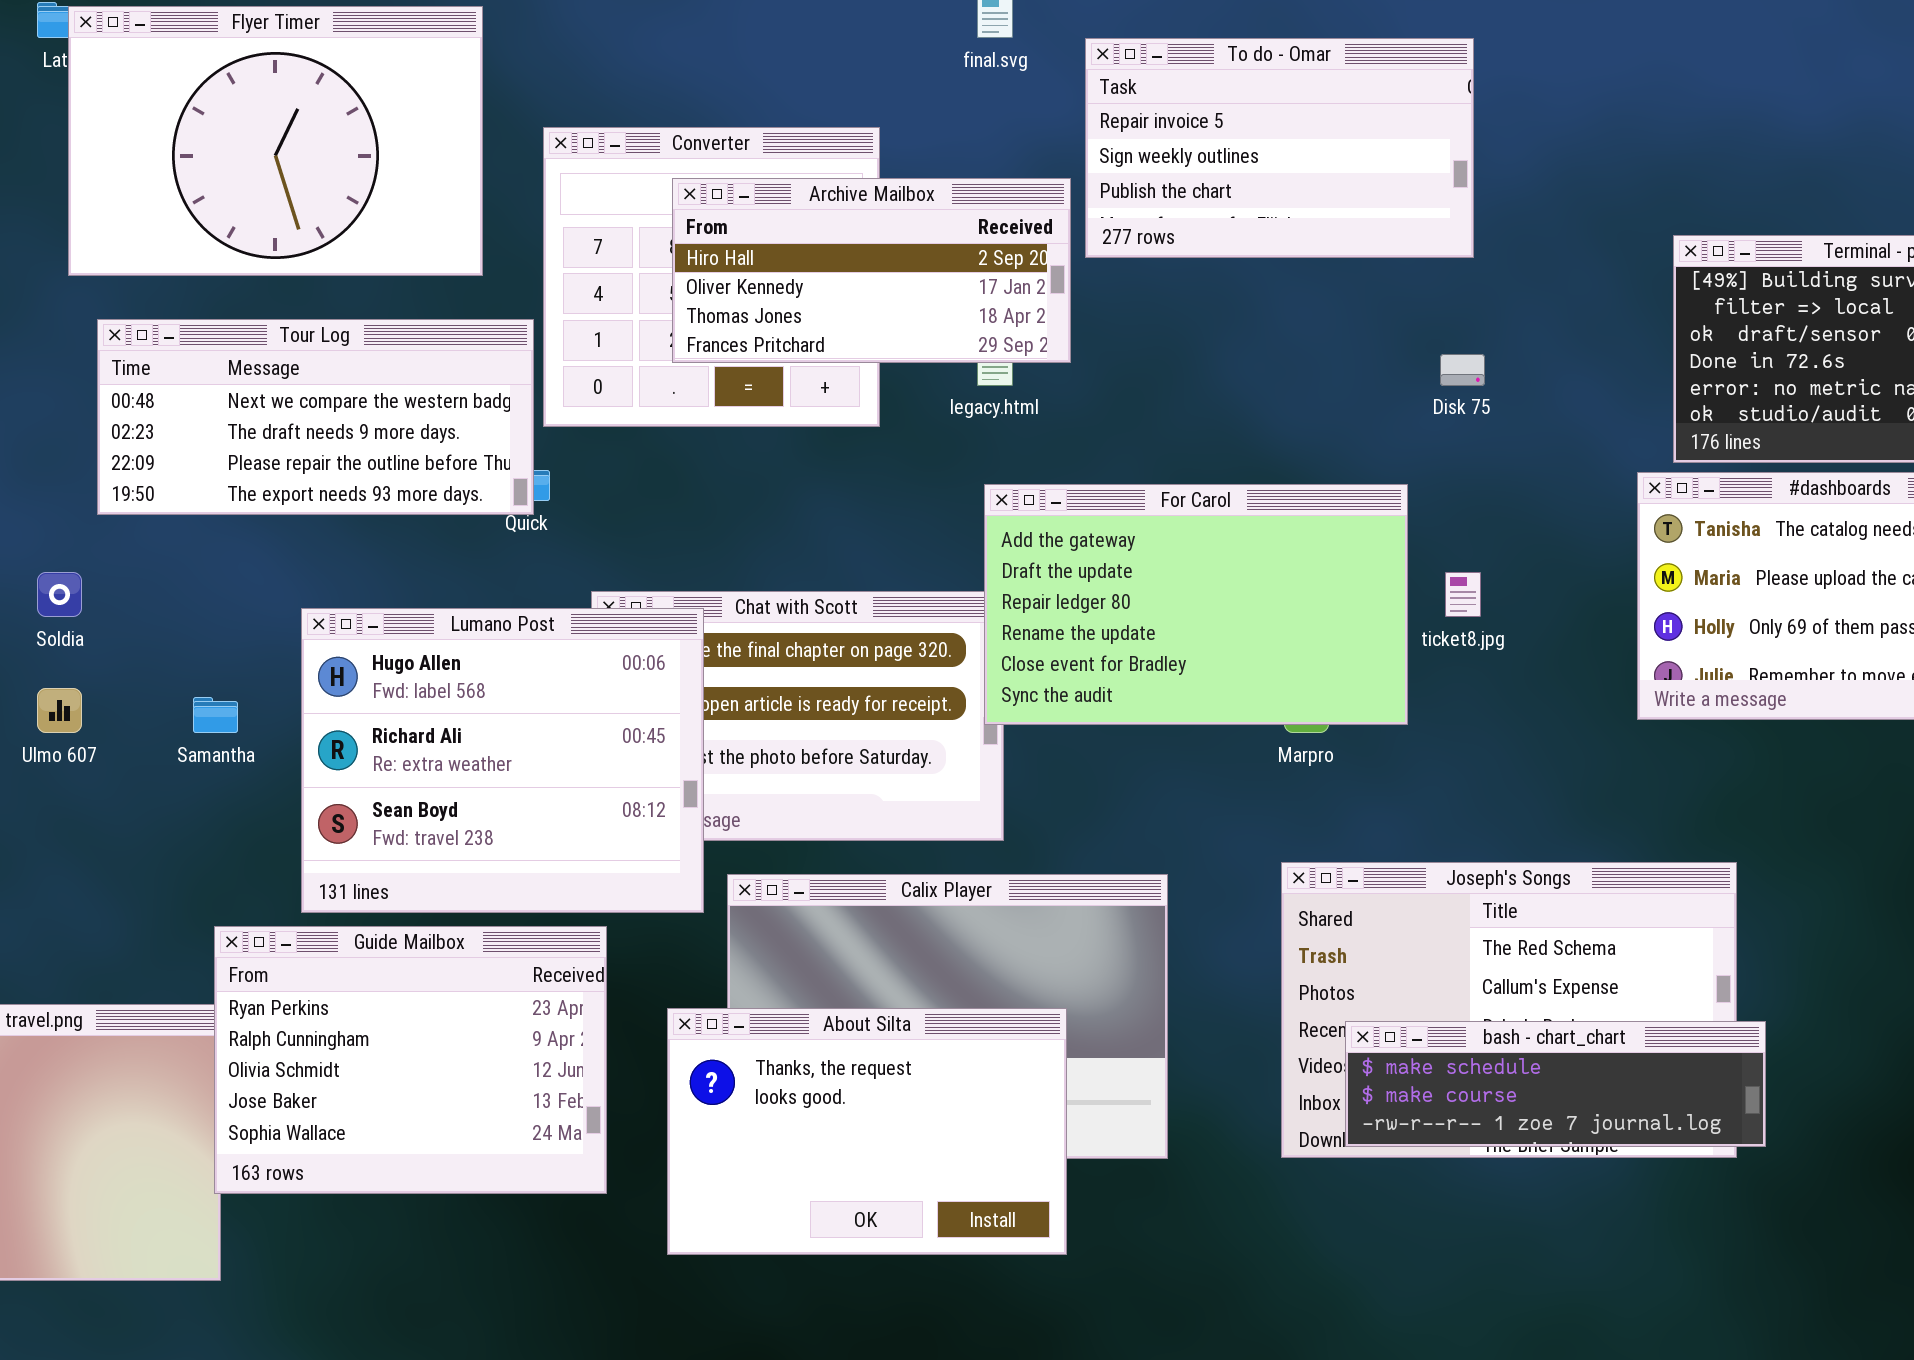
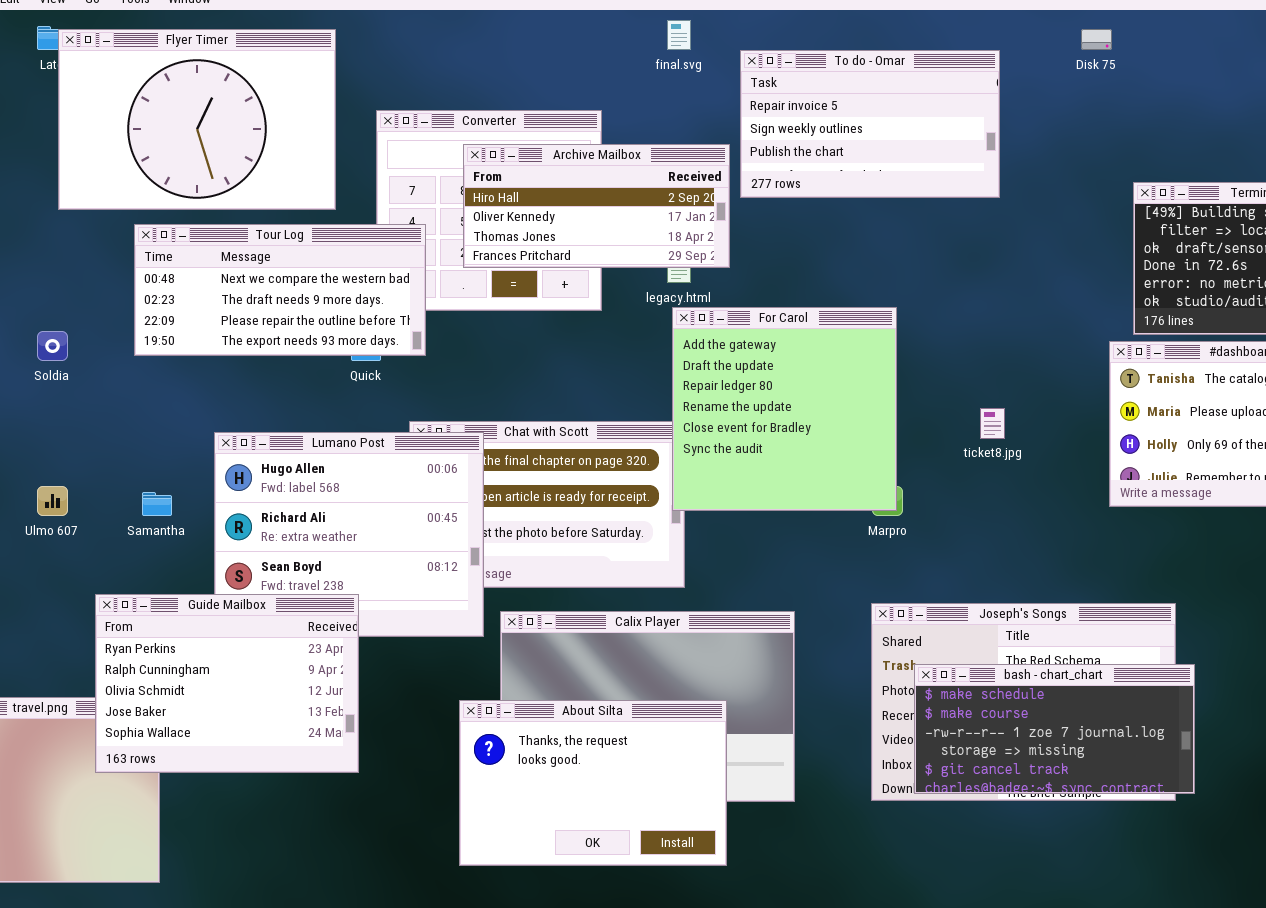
Tour Log: [97,319,534,515] -> [134,224,426,356], moved
Disk 75: [1440,354,1485,386] -> [1081,29,1112,50], moved
For Carol: [984,484,1408,725] -> [672,307,897,511], resized
Soldia: [37,572,82,617] -> [37,331,68,361], moved
Guide Mailbox: [214,926,607,1194] -> [95,594,359,773], moved
bash - chart_chart: [1345,1021,1766,1147] -> [914,664,1195,794], resized

